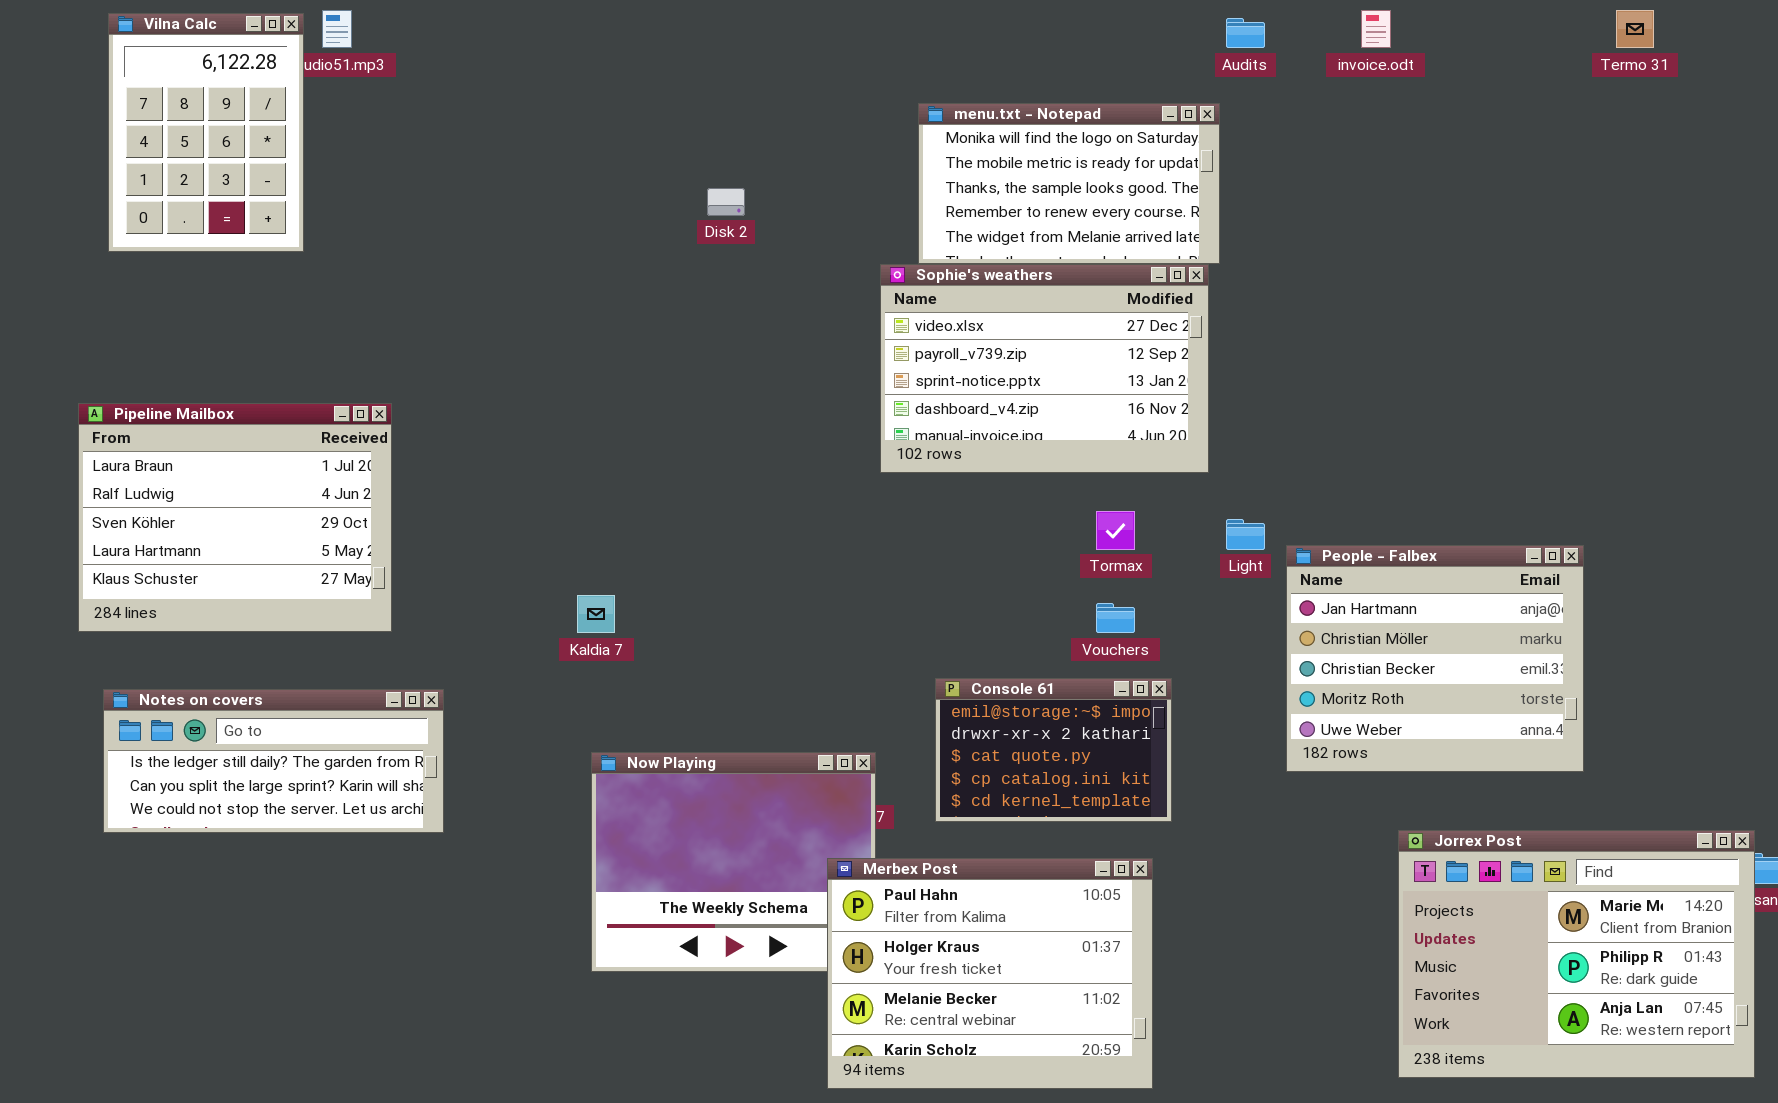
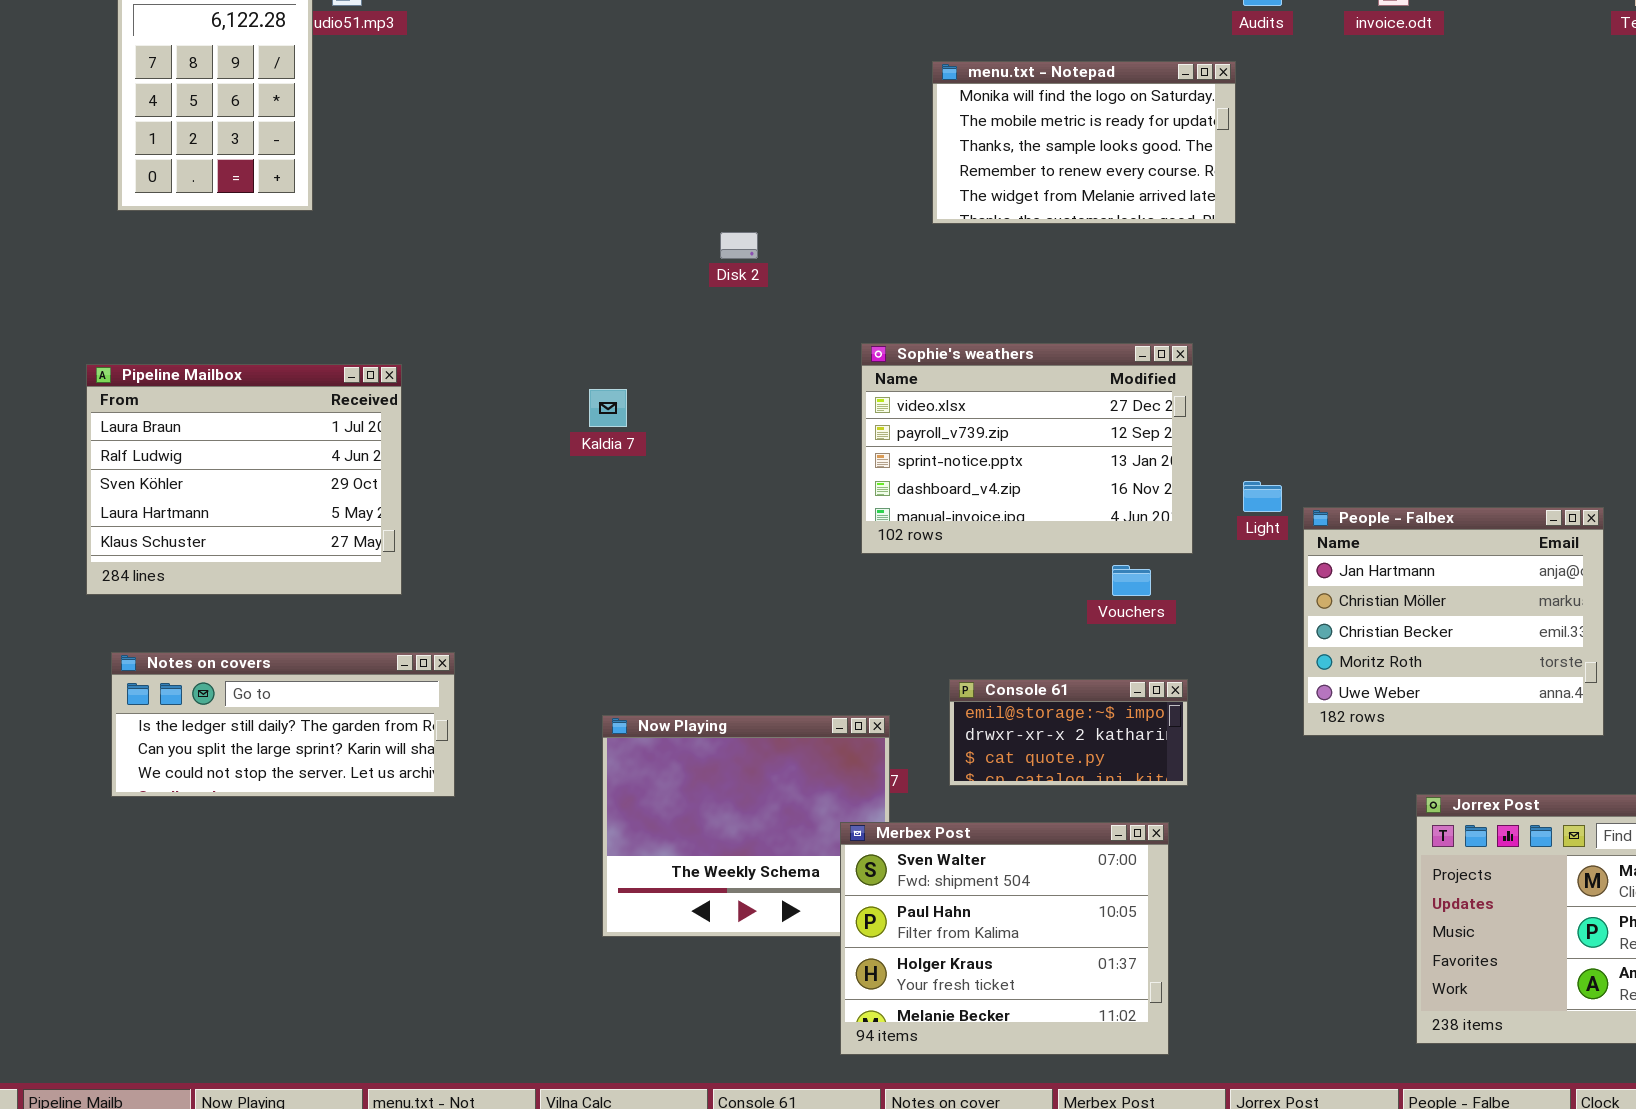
Disk 2: [707,188,745,216] -> [720,232,758,259], moved
Sophie's weathers: [880,264,1209,473] -> [861,343,1193,554], moved
Kaldia 7: [577,595,615,633] -> [589,389,627,427], moved
Console 61: [935,678,1172,822] -> [949,679,1188,786], resized
Merbex Post: [827,858,1153,1089] -> [840,822,1169,1055], scrolled up 1 row

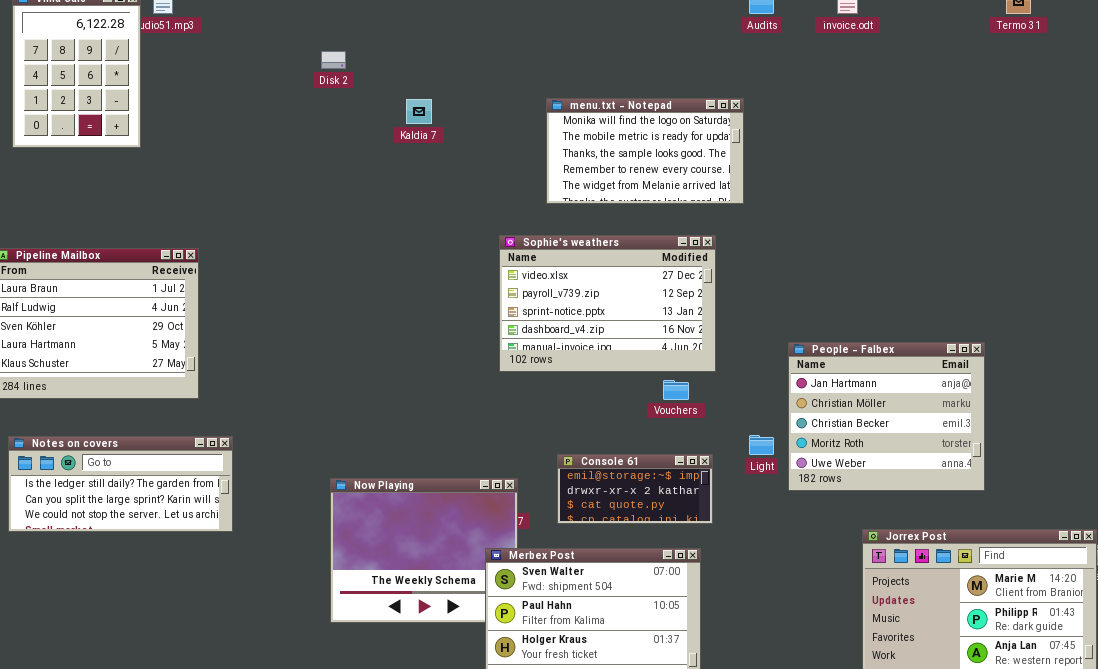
menu.txt - Notepad: [932,61,1236,224] -> [546,98,744,204], moved
Disk 2: [720,232,758,259] -> [321,51,346,69], moved
Kaldia 7: [589,389,627,427] -> [406,99,432,124], moved
Light: [1243,481,1282,512] -> [749,435,774,455], moved

